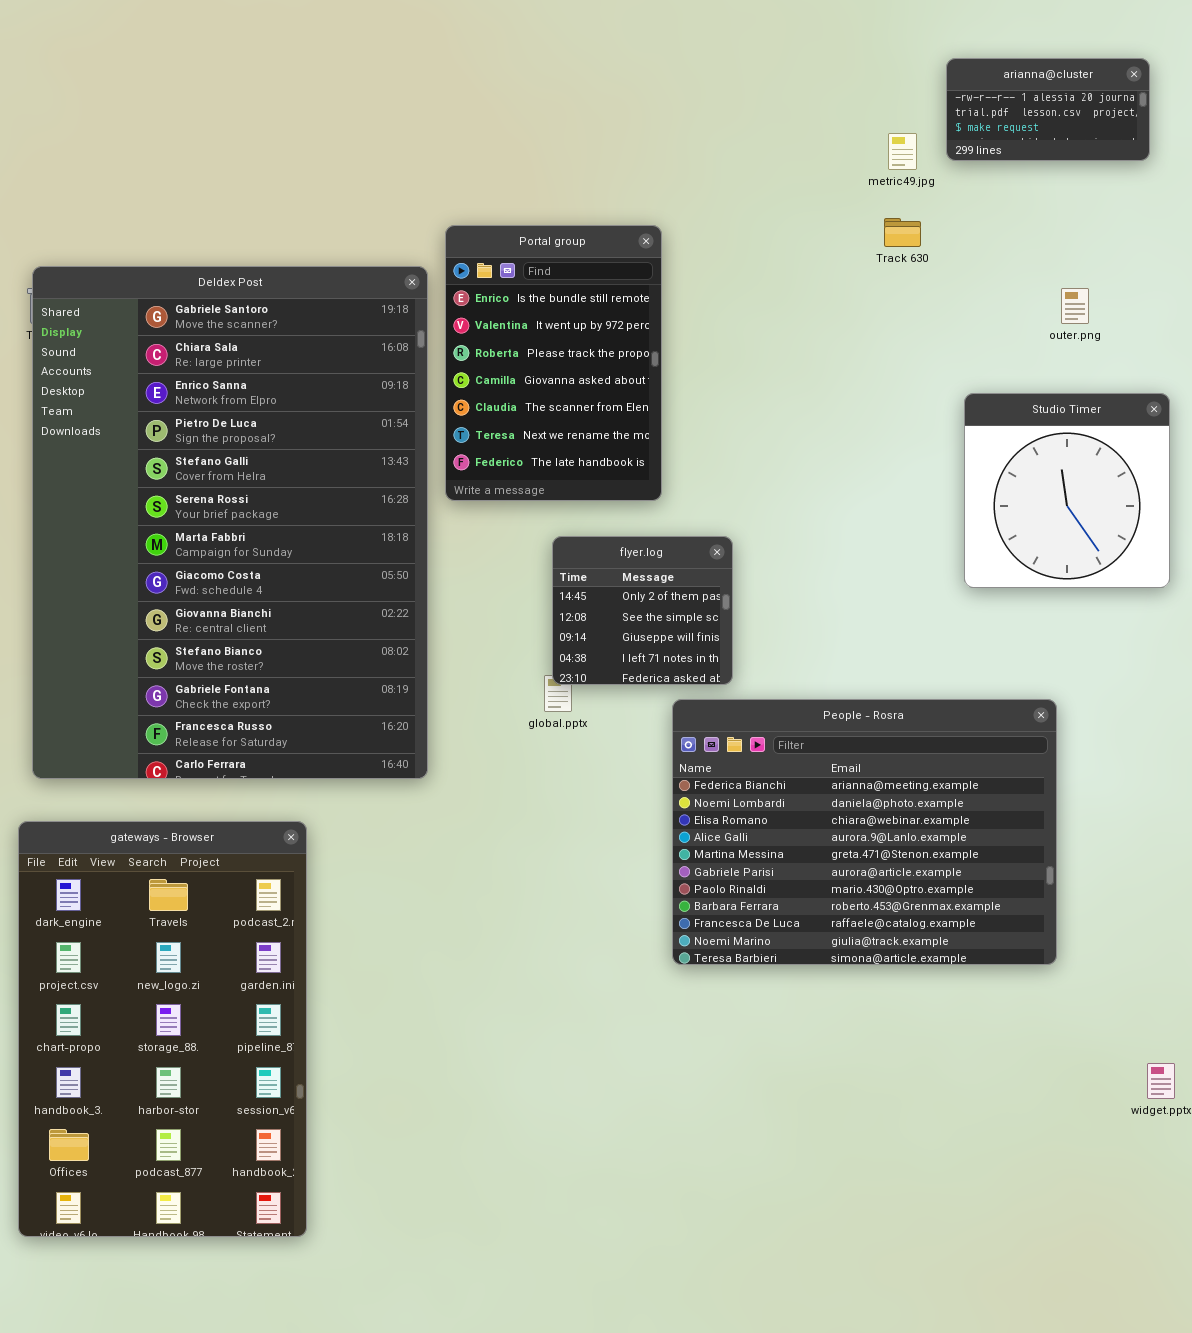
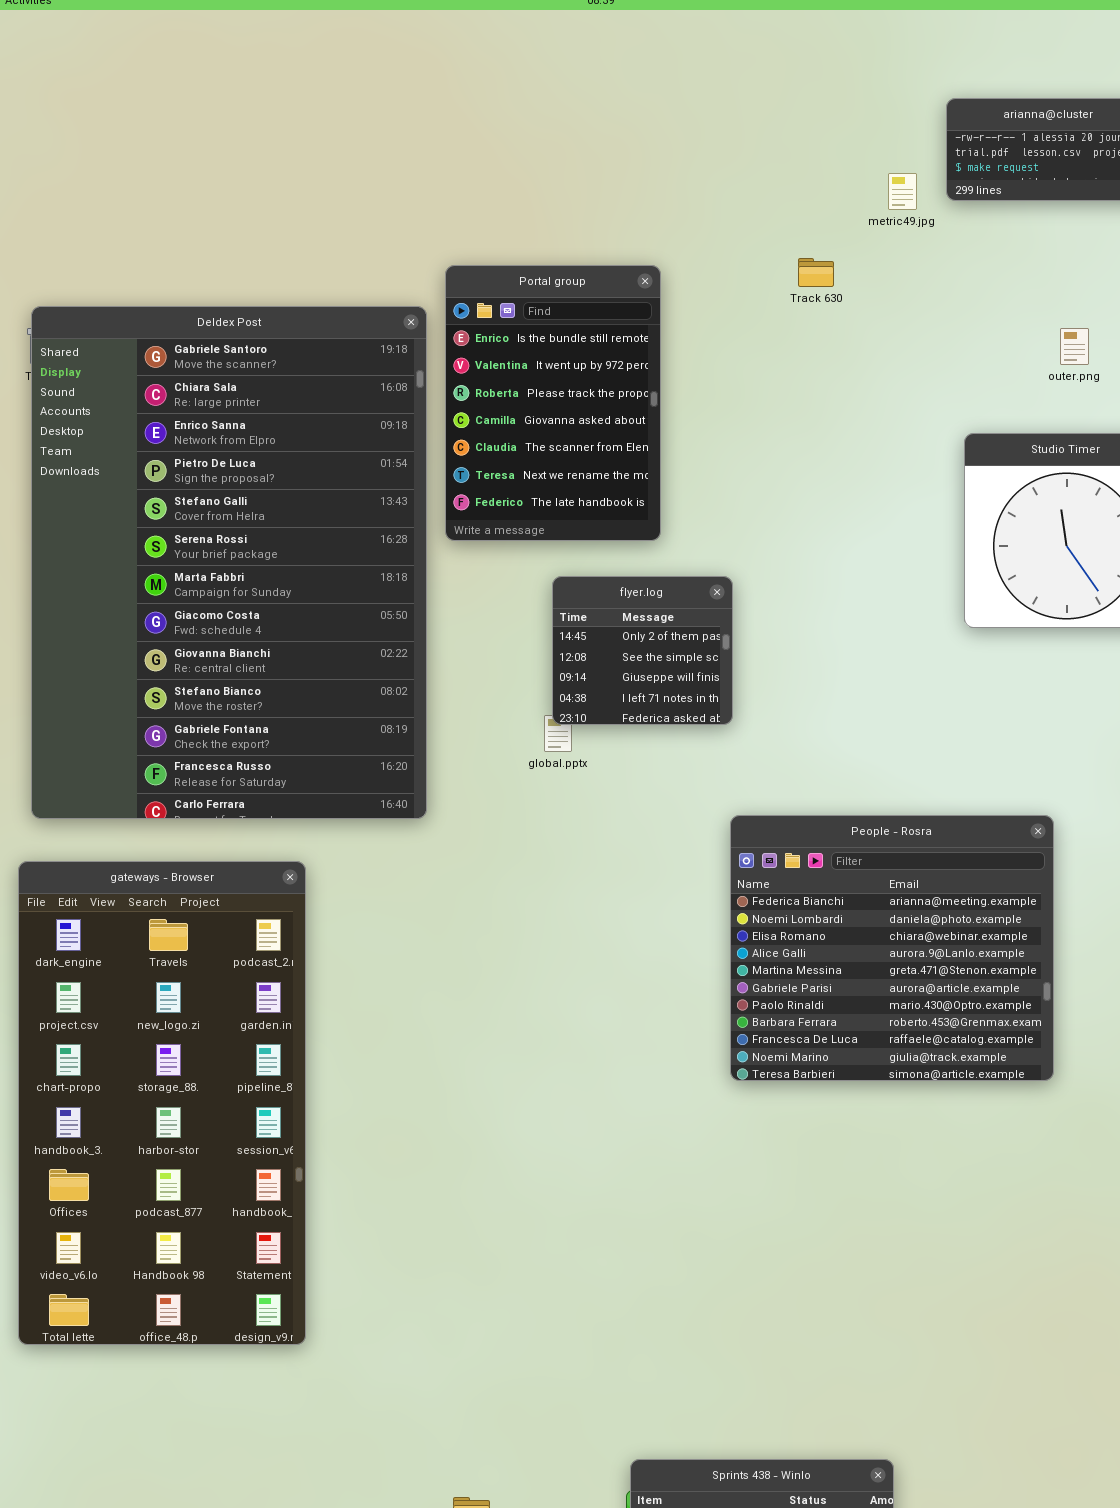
Track 630: [884,218,921,247] -> [798,258,834,287], moved
People - Rosra: [672,699,1057,965] -> [730,815,1054,1081], moved, resized
gateways - Browser: [18,821,307,1237] -> [18,861,306,1345], resized

